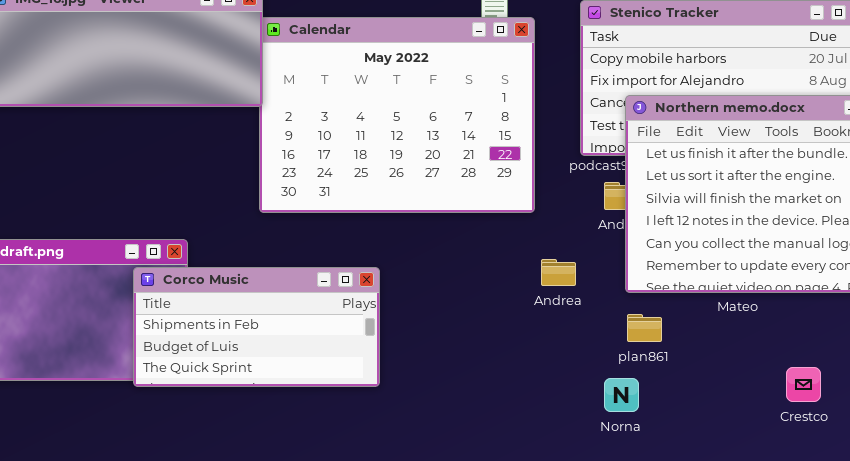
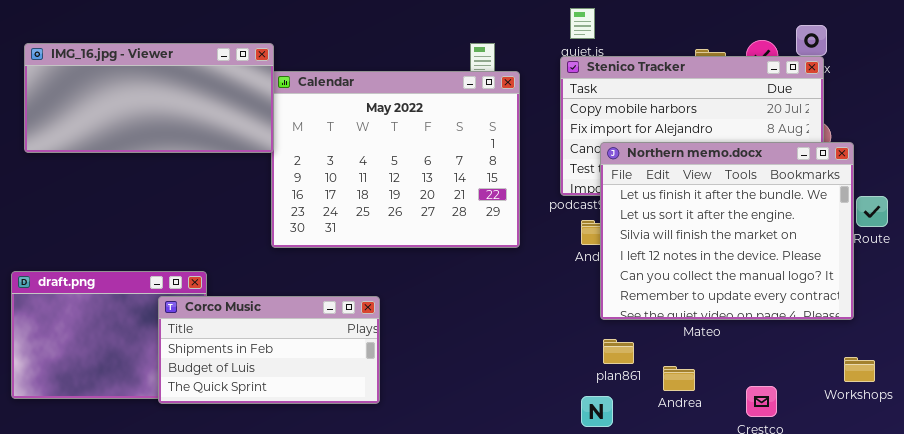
Andrea: [541,259,576,286] -> [663,366,695,391], moved

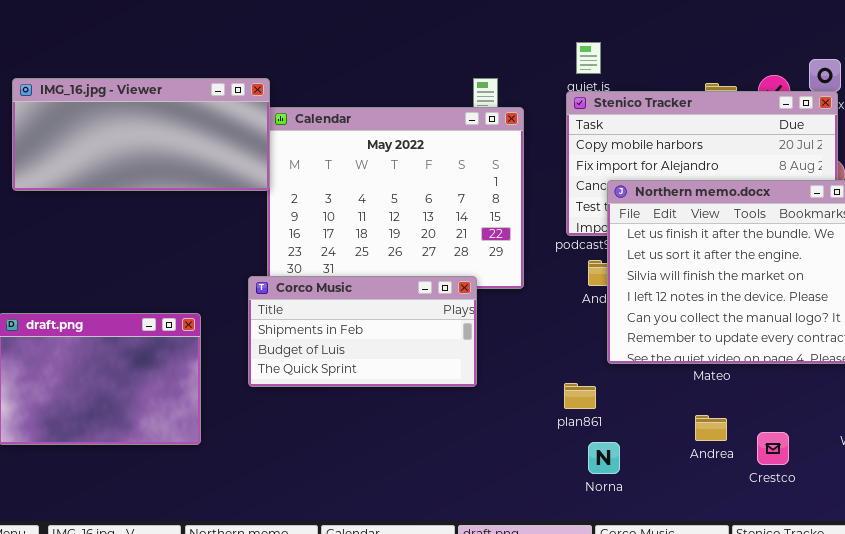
Corco Music: [158,296,380,404] -> [248,276,477,387], moved
plan861: [603,339,634,364] -> [564,383,596,409], moved
Andrea: [663,366,695,391] -> [695,415,727,441], moved

